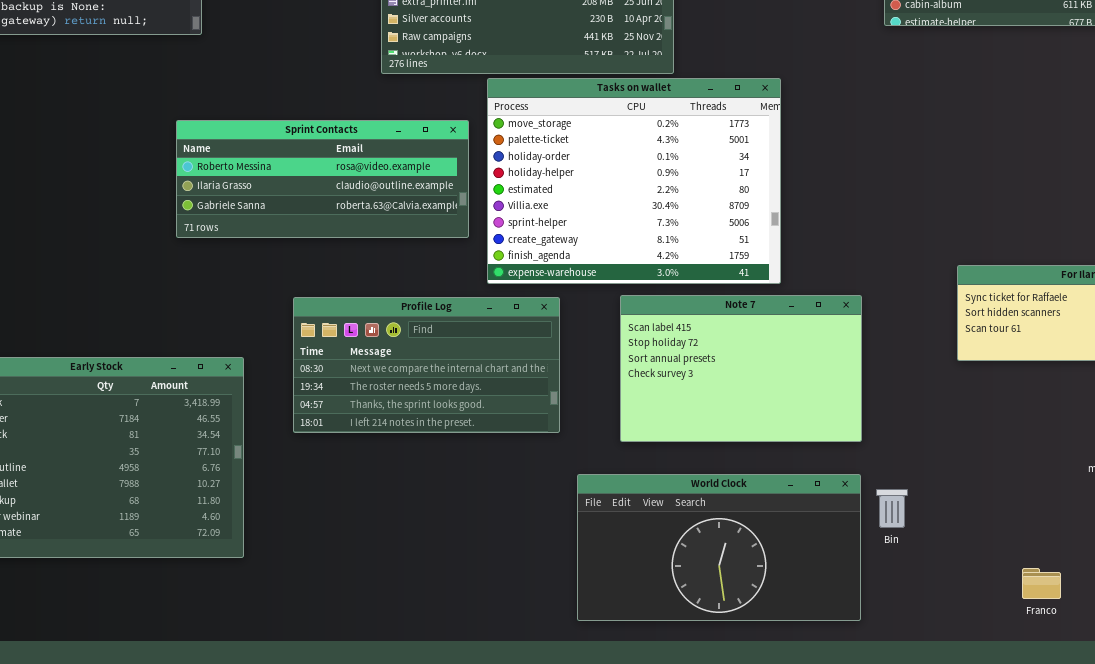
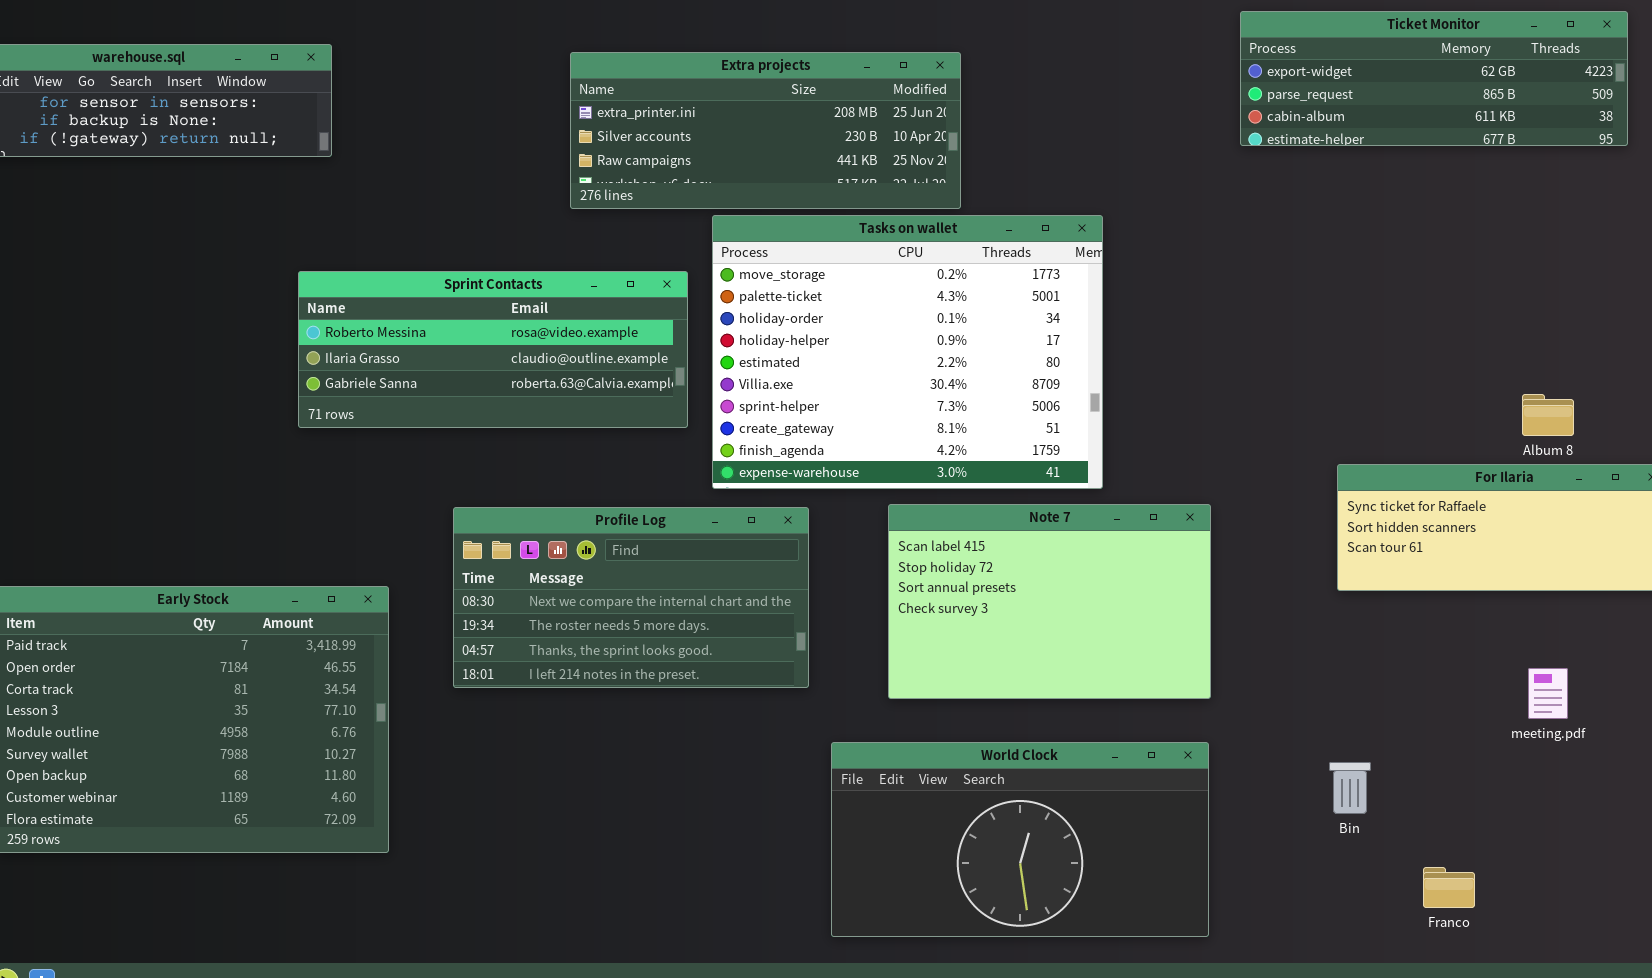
Bin: [876,489,908,528] -> [1329,762,1371,814], moved

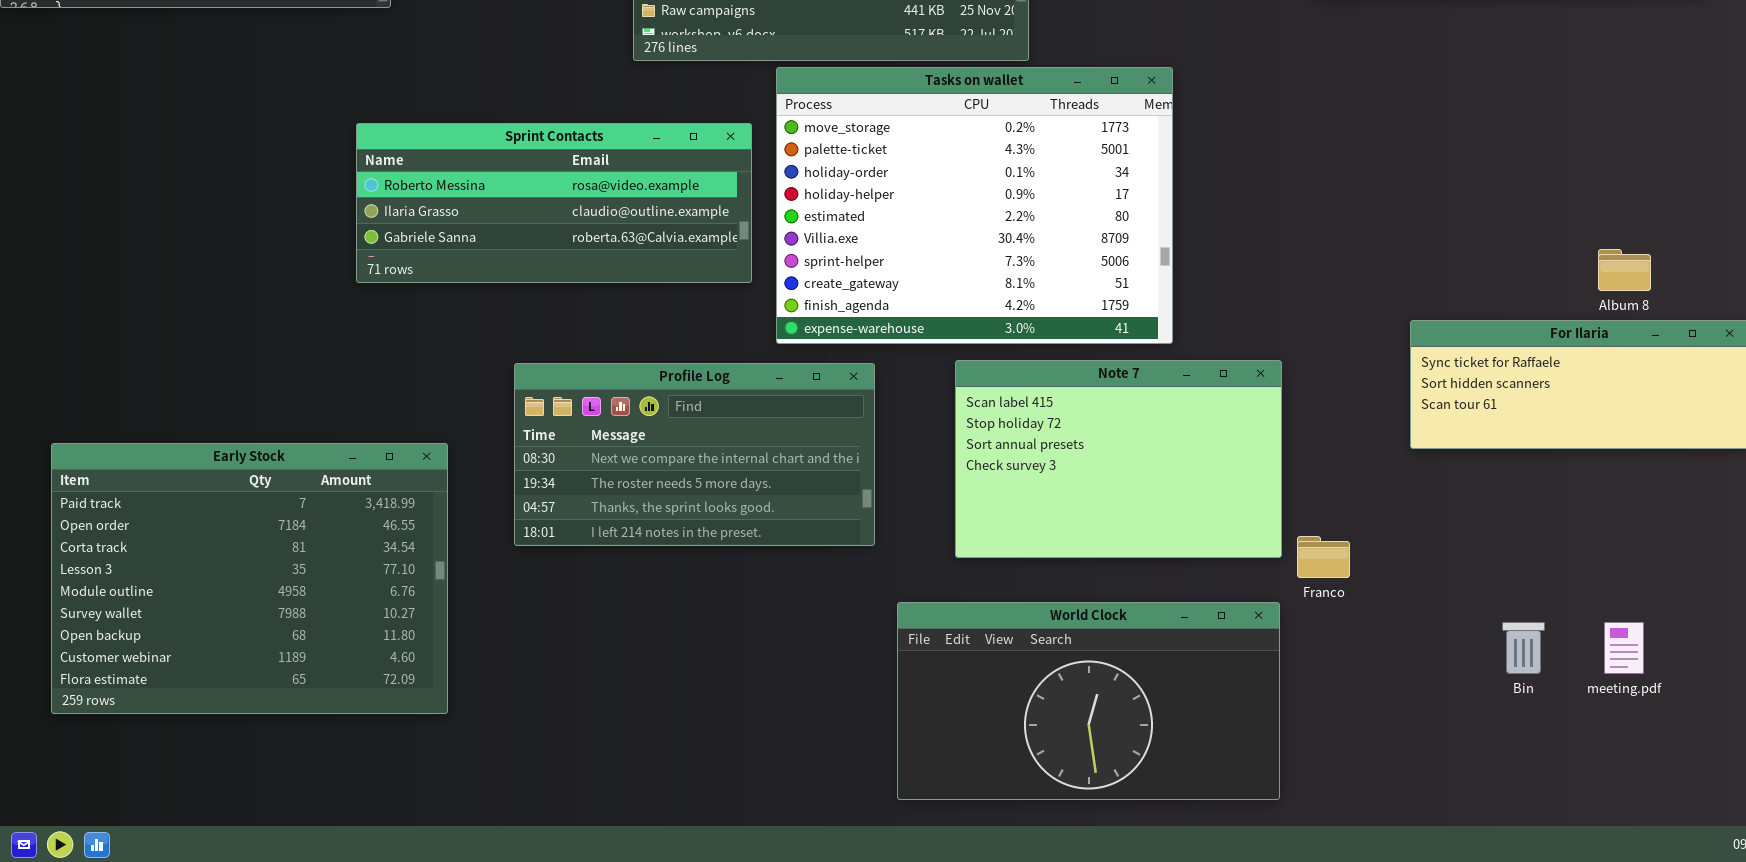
meeting.pdf: [1528,668,1568,719] -> [1604,622,1644,674], moved
Bin: [1329,762,1371,814] -> [1502,622,1545,674], moved
Franco: [1423,867,1475,908] -> [1297,536,1350,578], moved

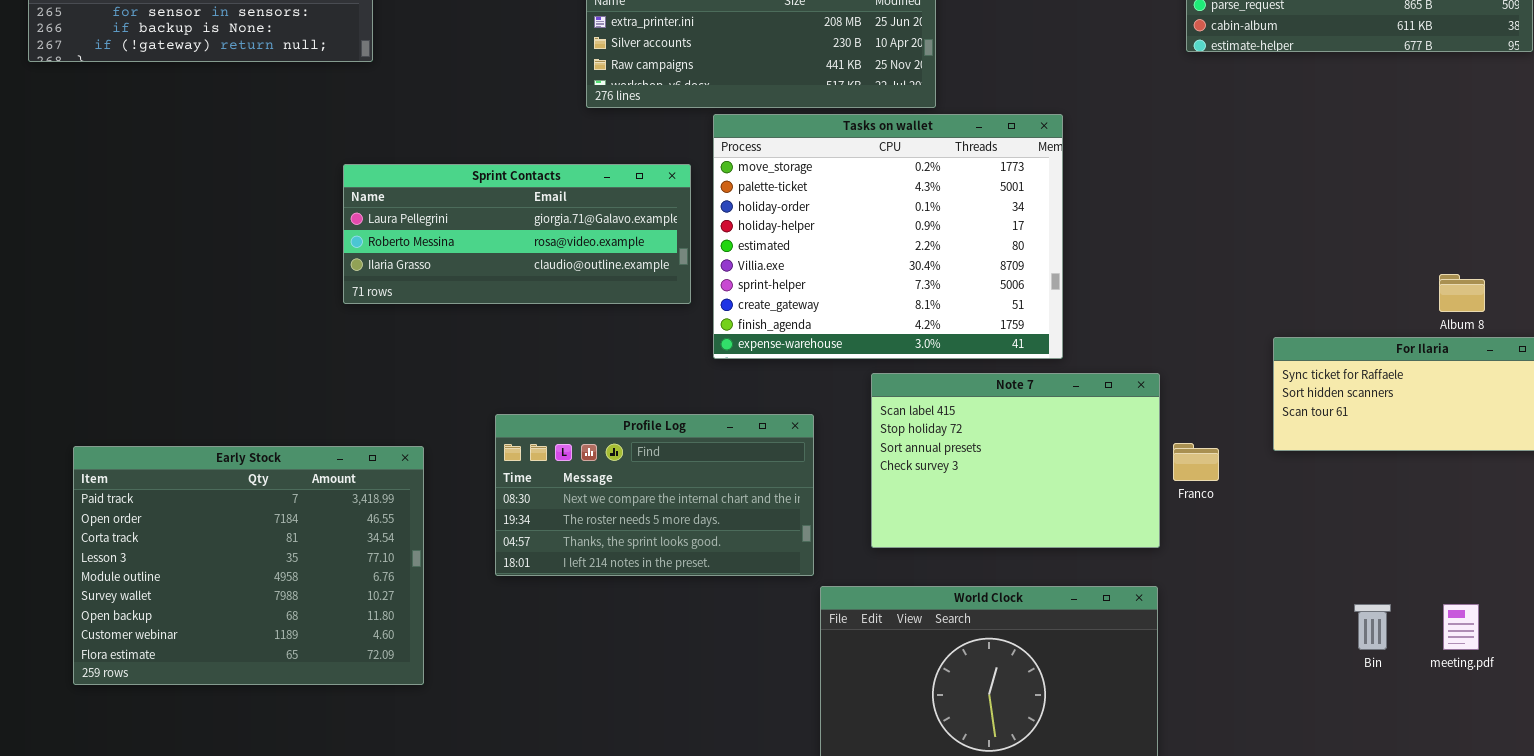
Sprint Contacts: [356,123,752,283] -> [343,164,691,304], scrolled up 1 row
Profile Log: [514,363,875,546] -> [495,414,814,576], moved
Franco: [1297,536,1350,578] -> [1173,443,1219,481], moved

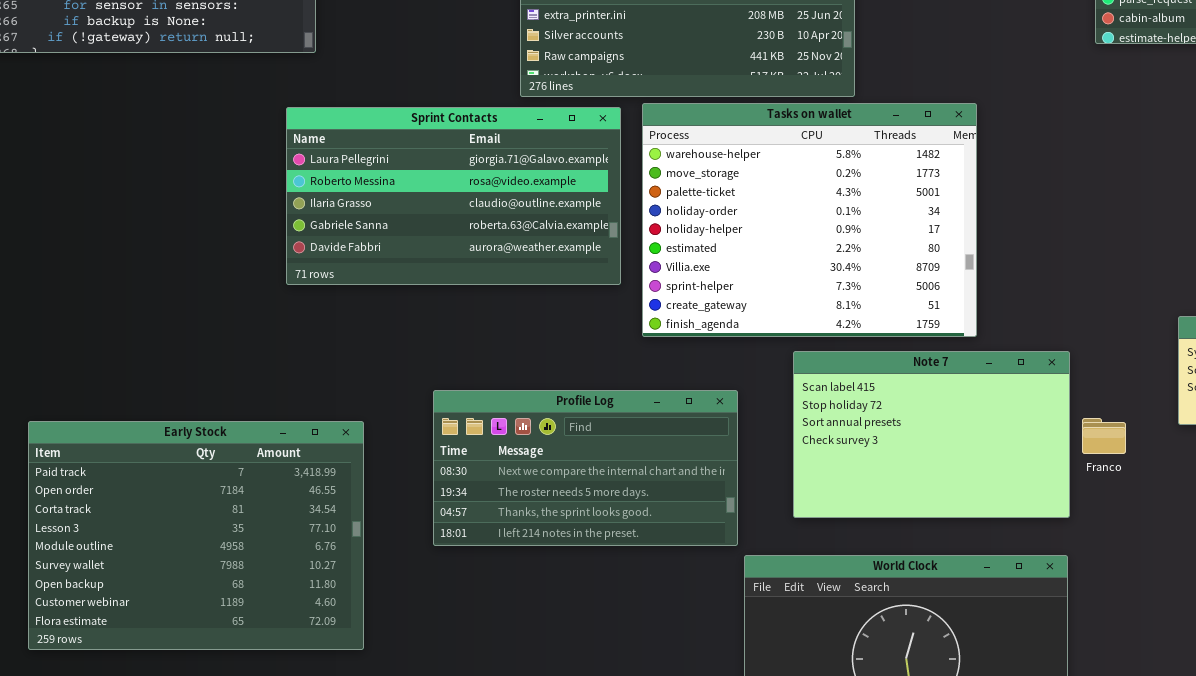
Tasks on wallet: [713,114,1063,359] -> [642,103,977,337], scrolled up 1 row
Sprint Contacts: [343,164,691,304] -> [286,107,621,285], resized

